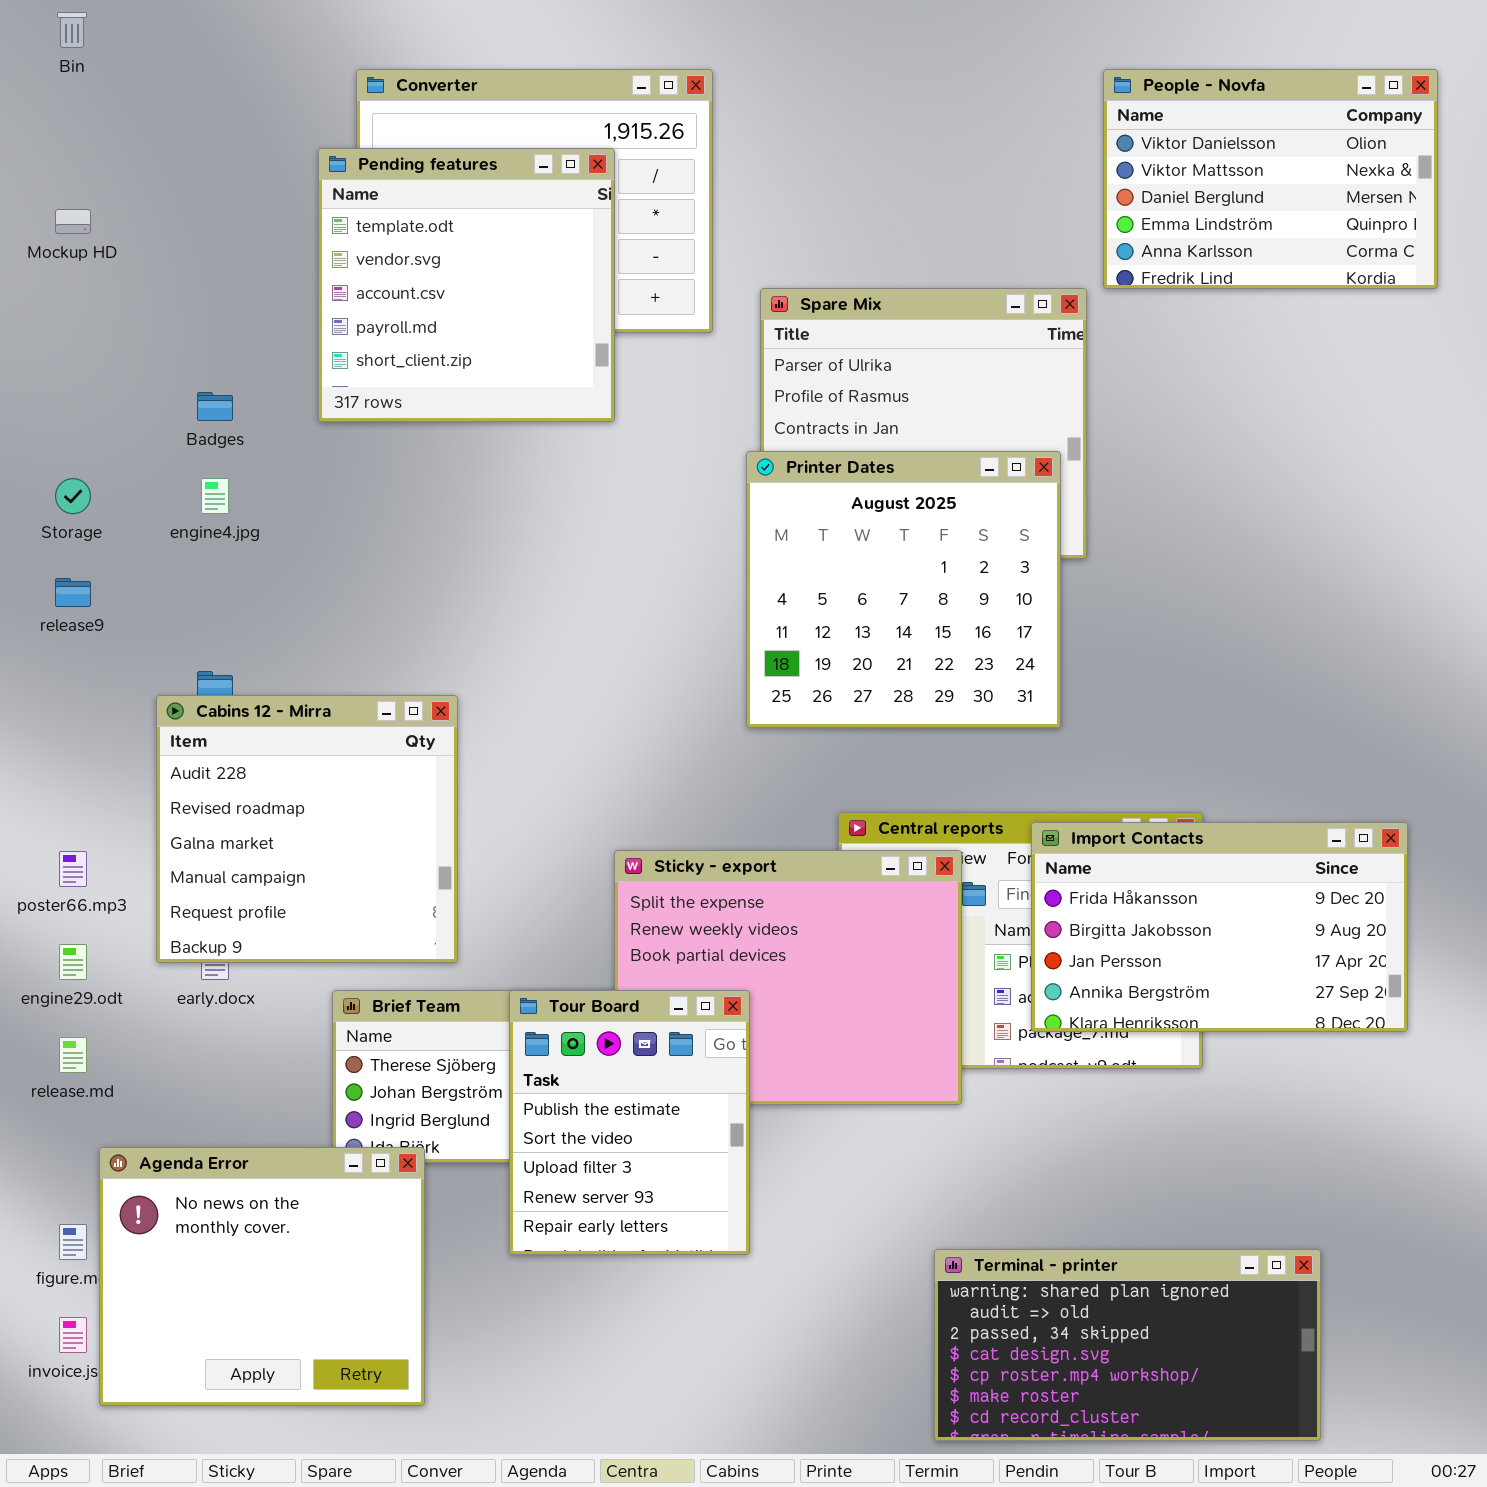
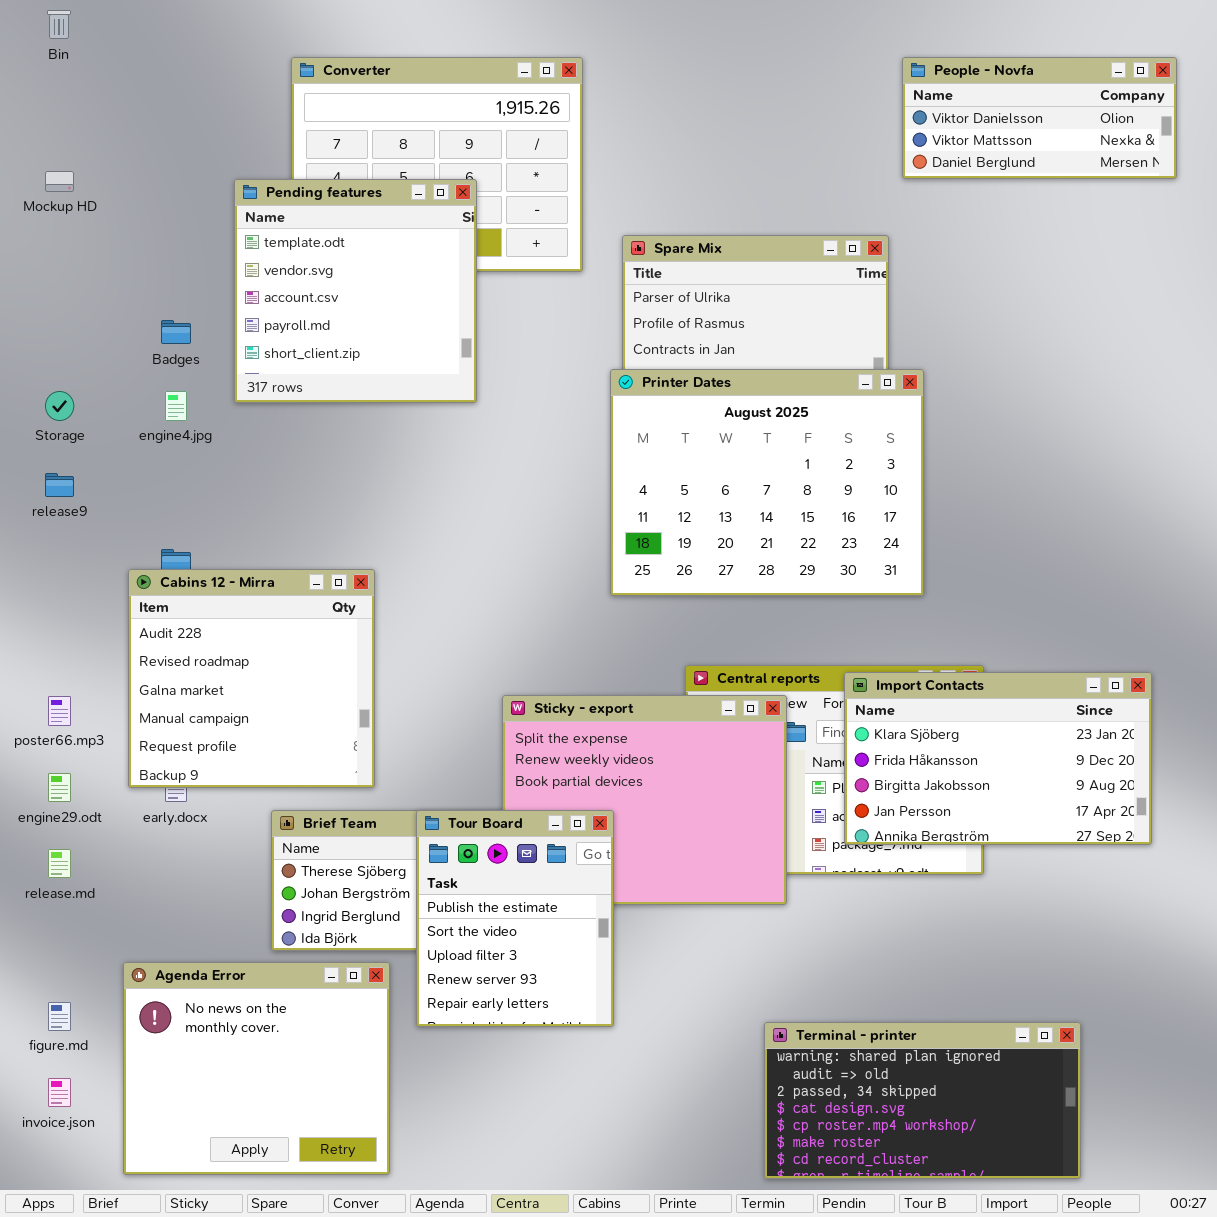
People - Novfa: [1103,69,1438,289] -> [902,57,1177,179], resized
Pending features: [318,148,615,422] -> [234,179,477,403], moved
Printer Dates: [746,451,1061,728] -> [610,369,924,596], resized
Import Contacts: [1031,822,1408,1032] -> [844,672,1152,845], scrolled up 1 row
Agenda Error: [99,1147,425,1406] -> [123,962,390,1175], moved

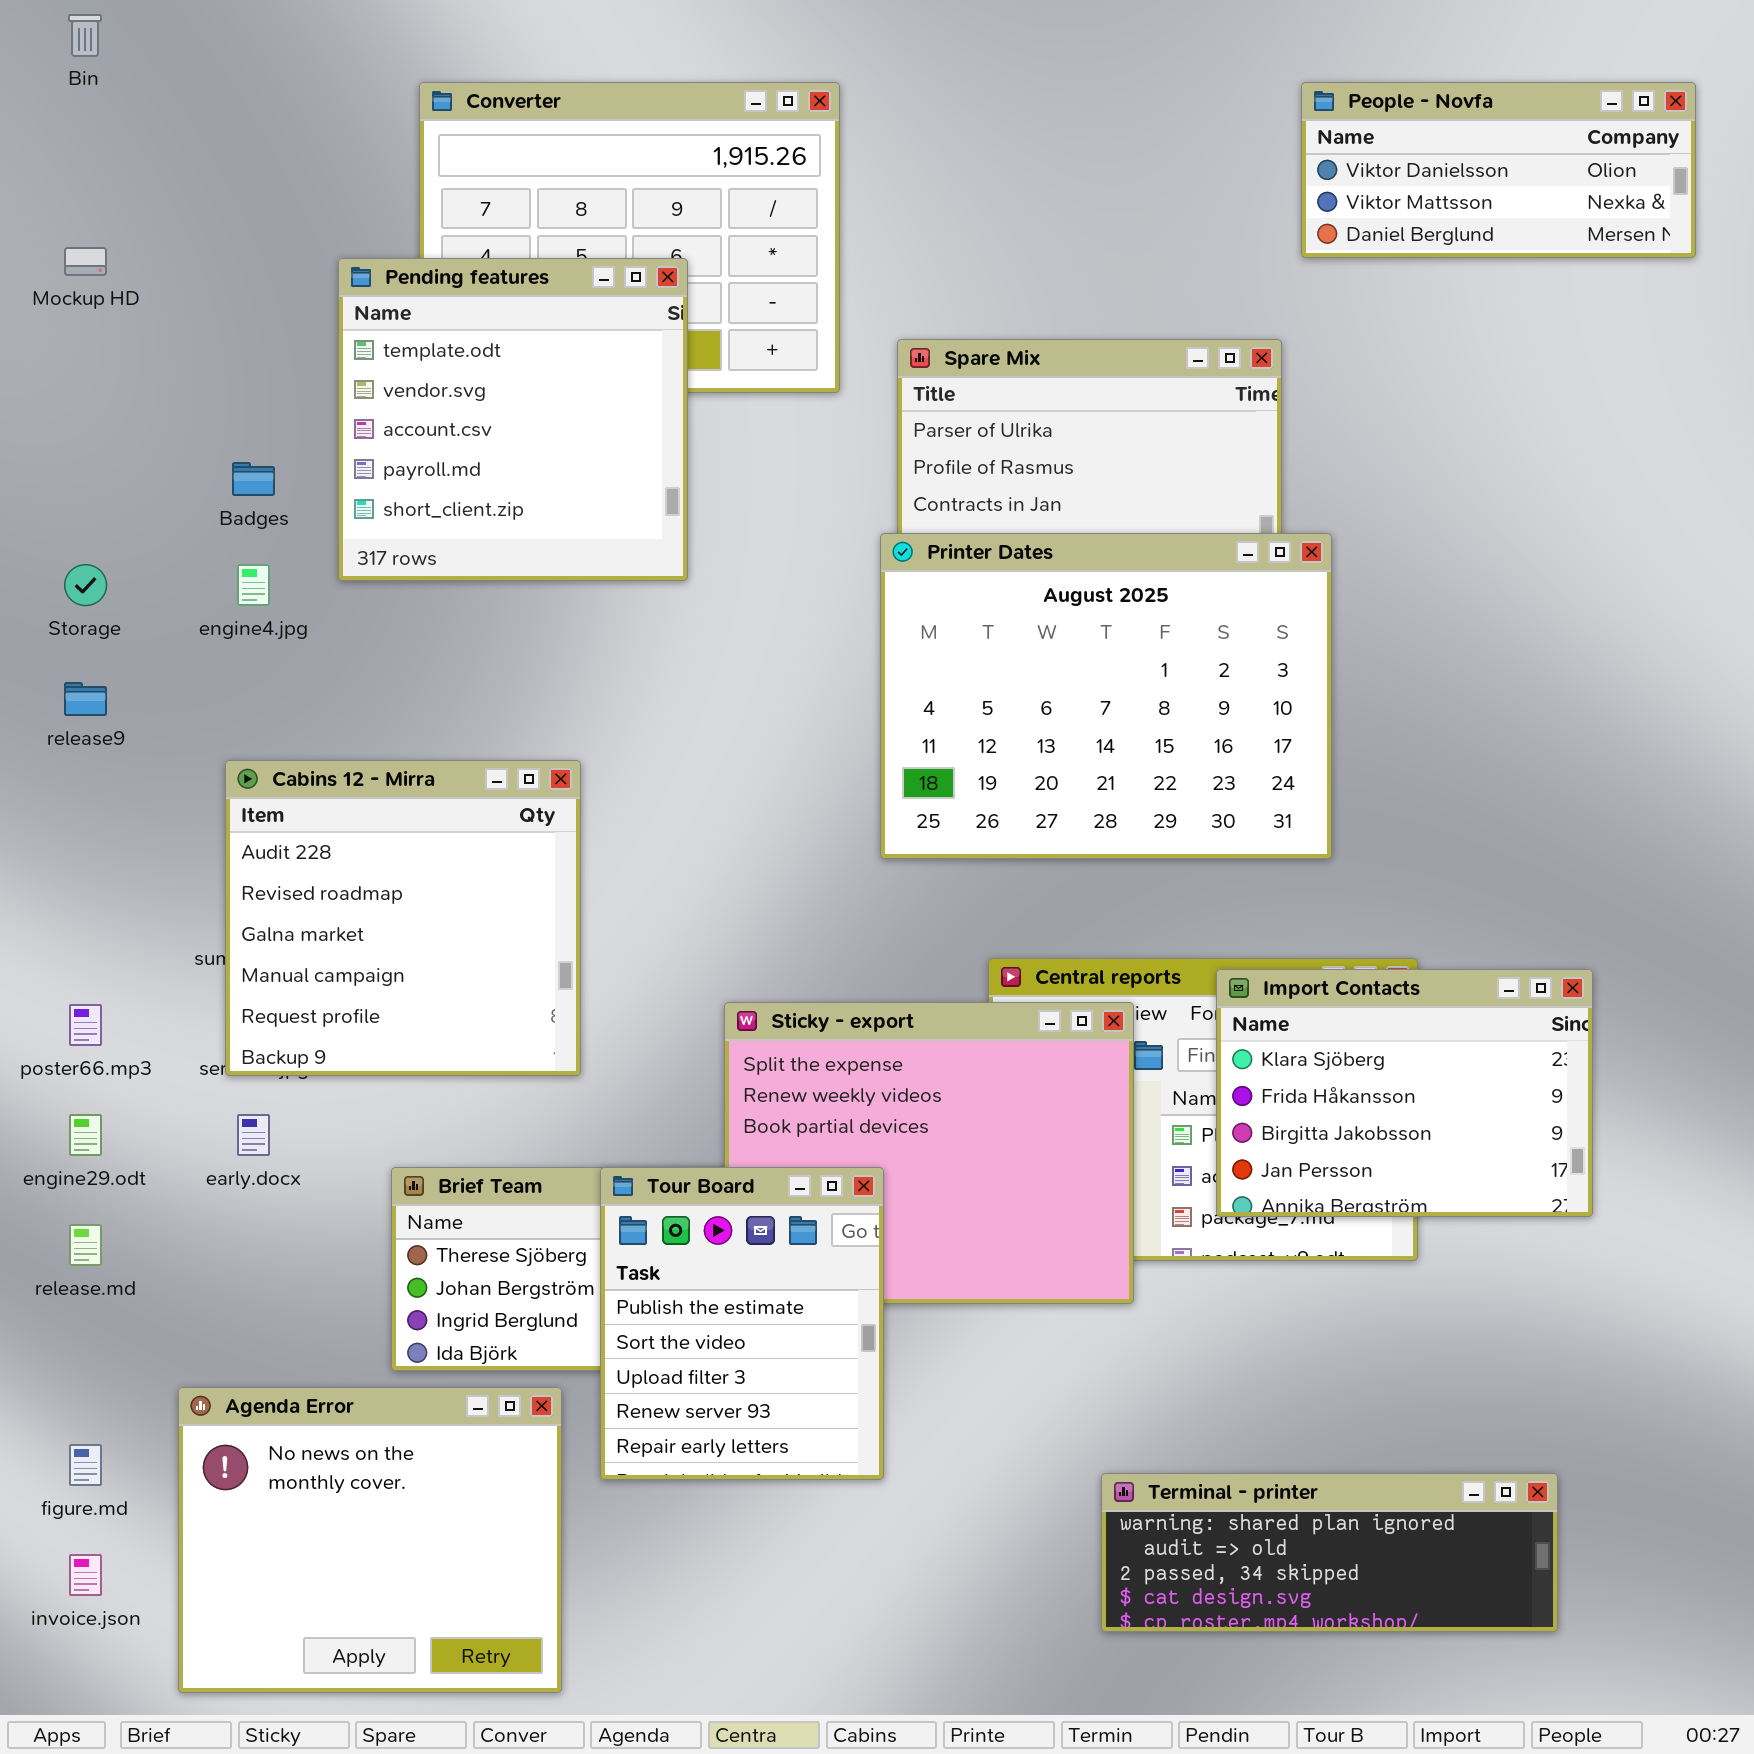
Cabins 12 - Mirra: [128,569,375,788] -> [225,760,581,1076], moved
Import Contacts: [844,672,1152,845] -> [1216,969,1593,1217], resized
Terminal - printer: [764,1022,1081,1179] -> [1101,1473,1558,1632], resized

